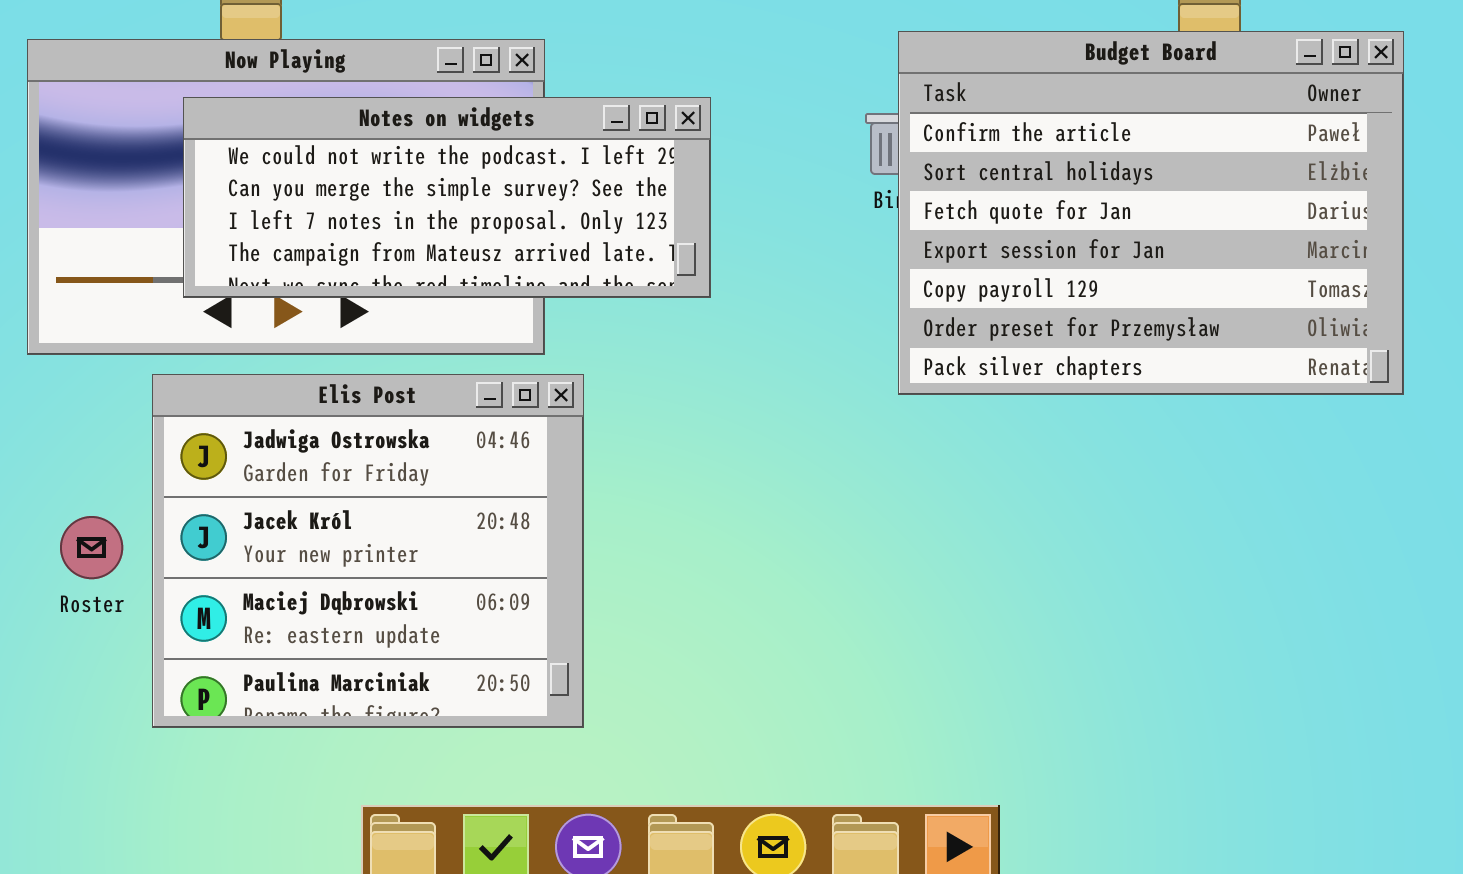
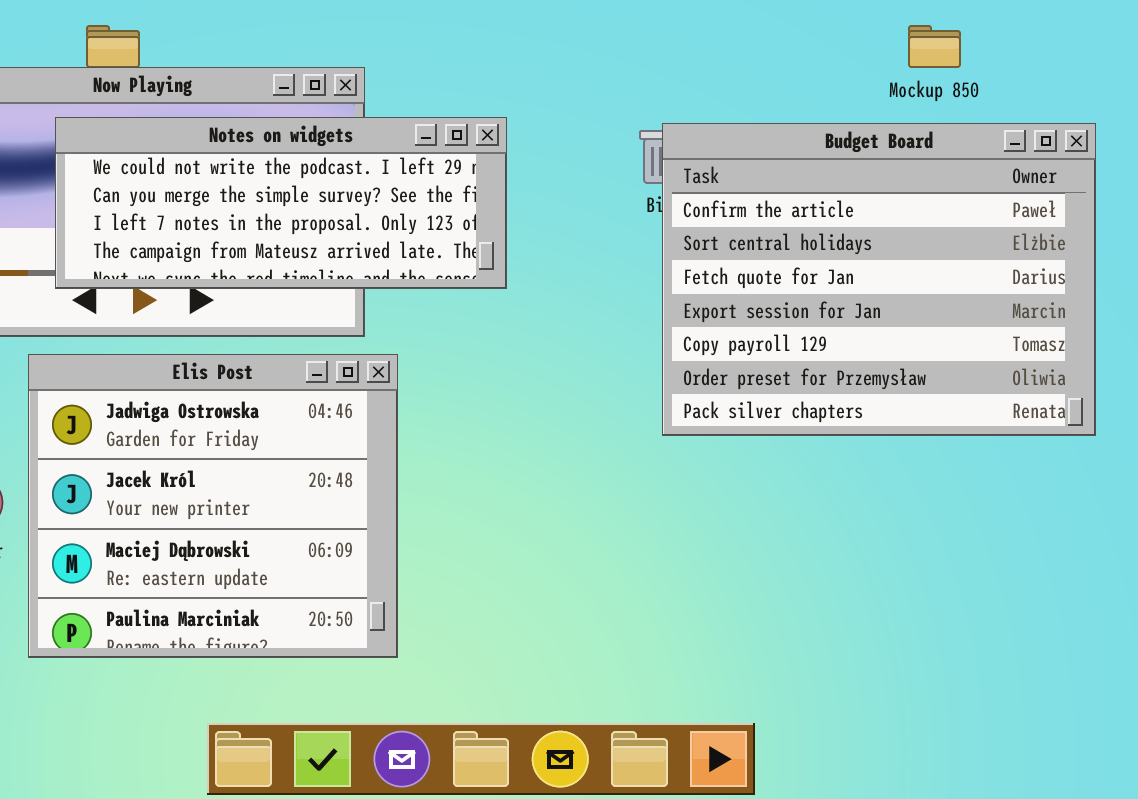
Budget Board: [898,31,1404,395] -> [662,123,1096,436], moved

